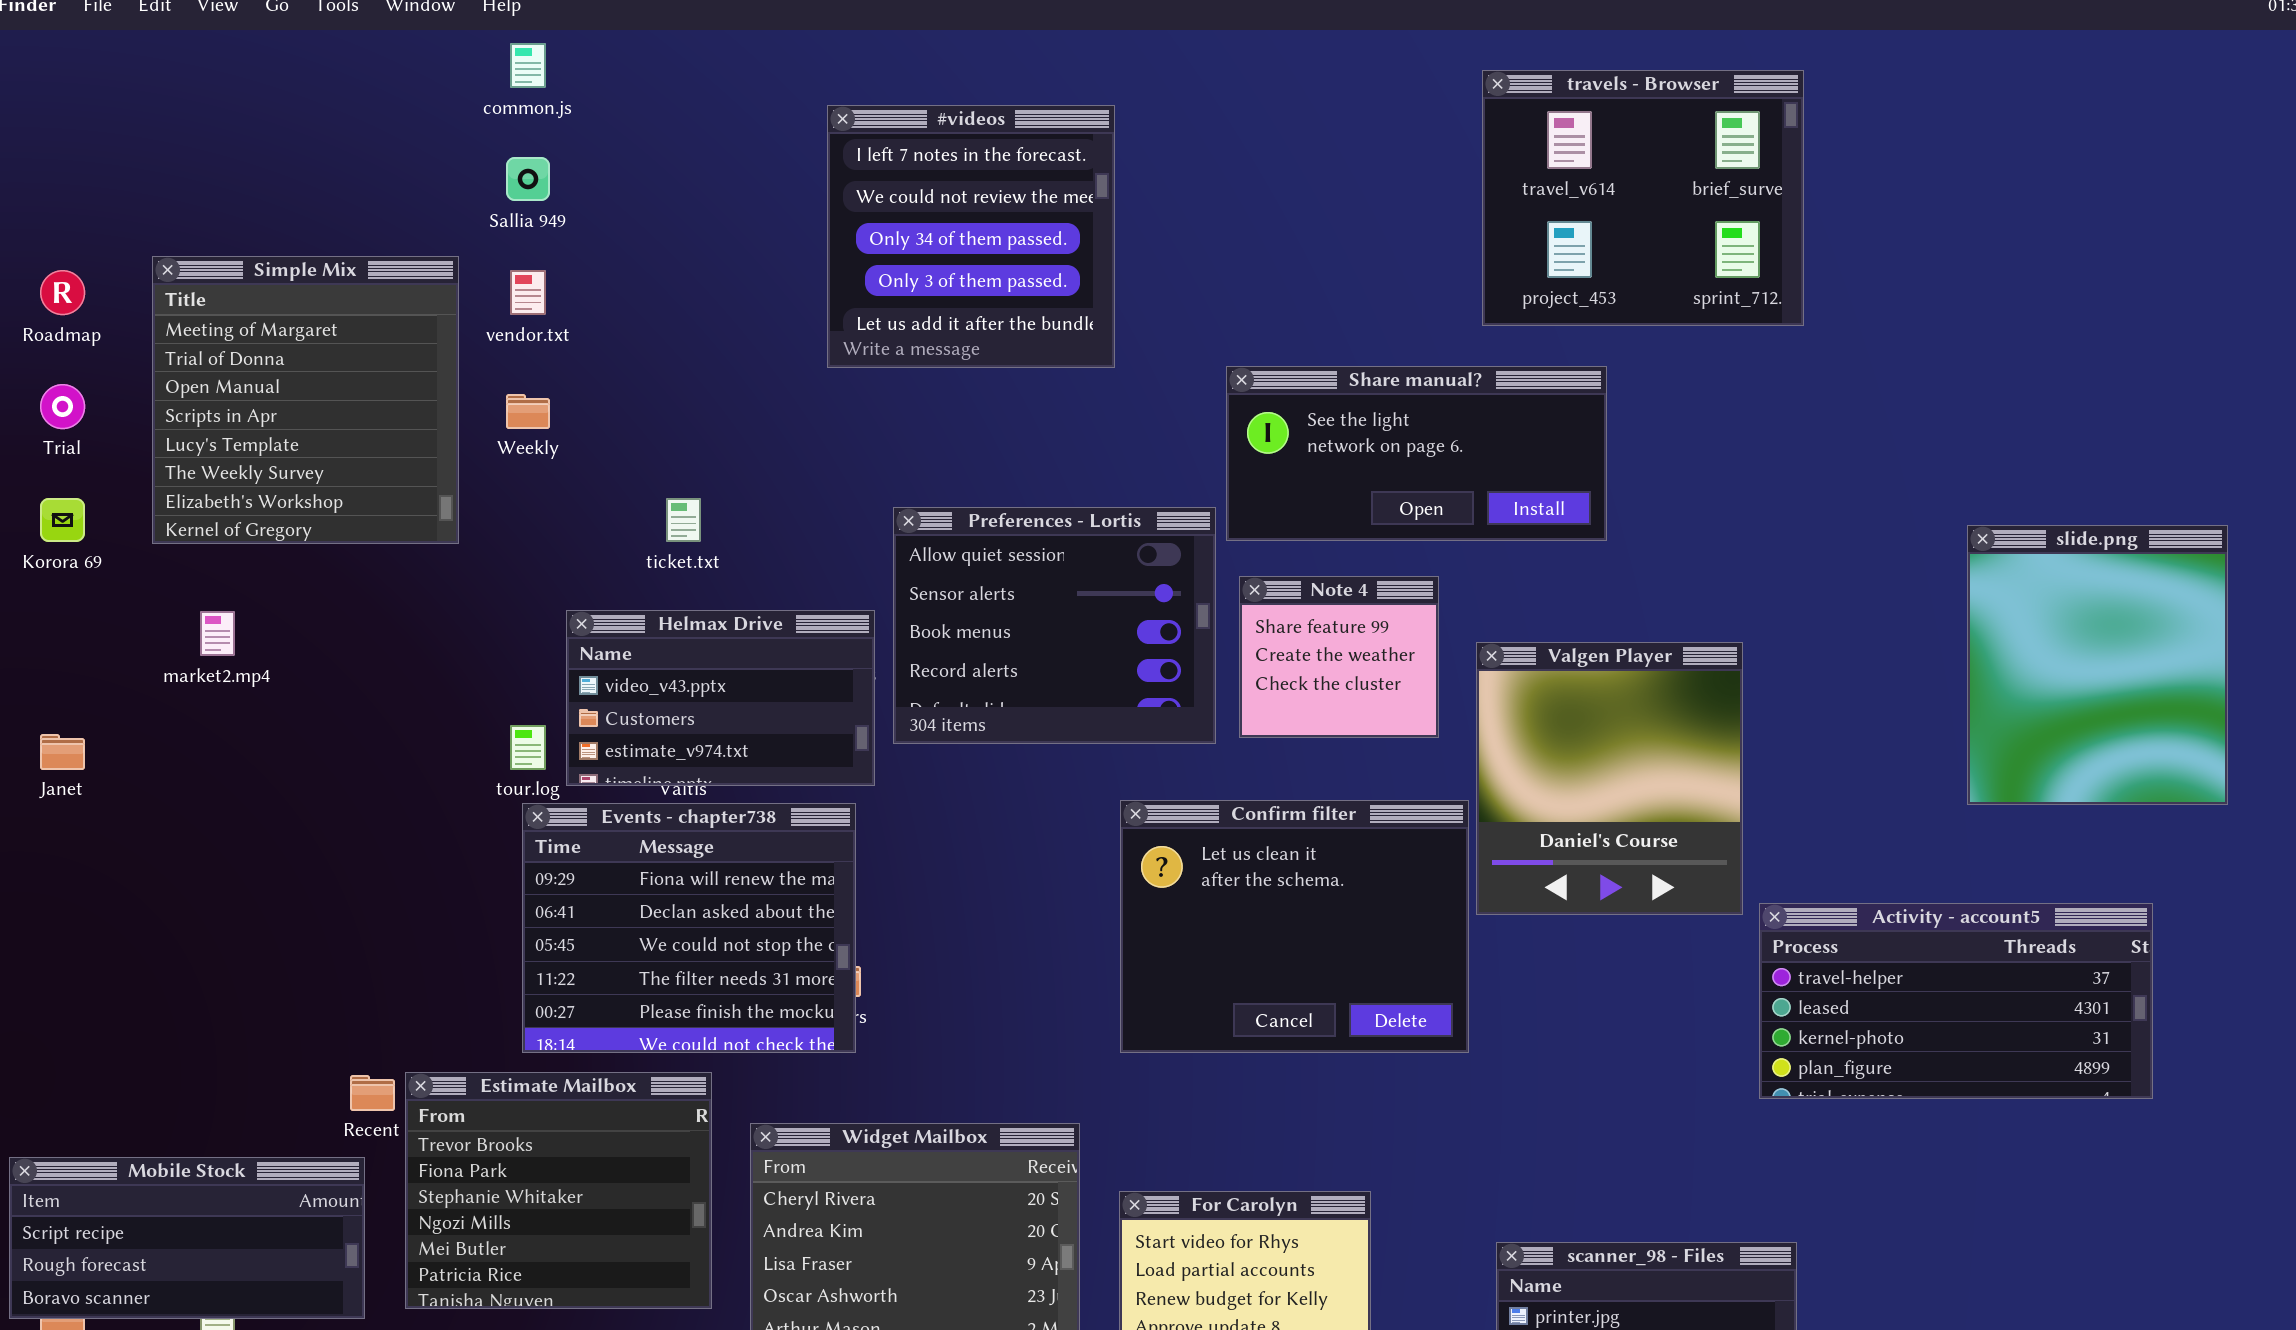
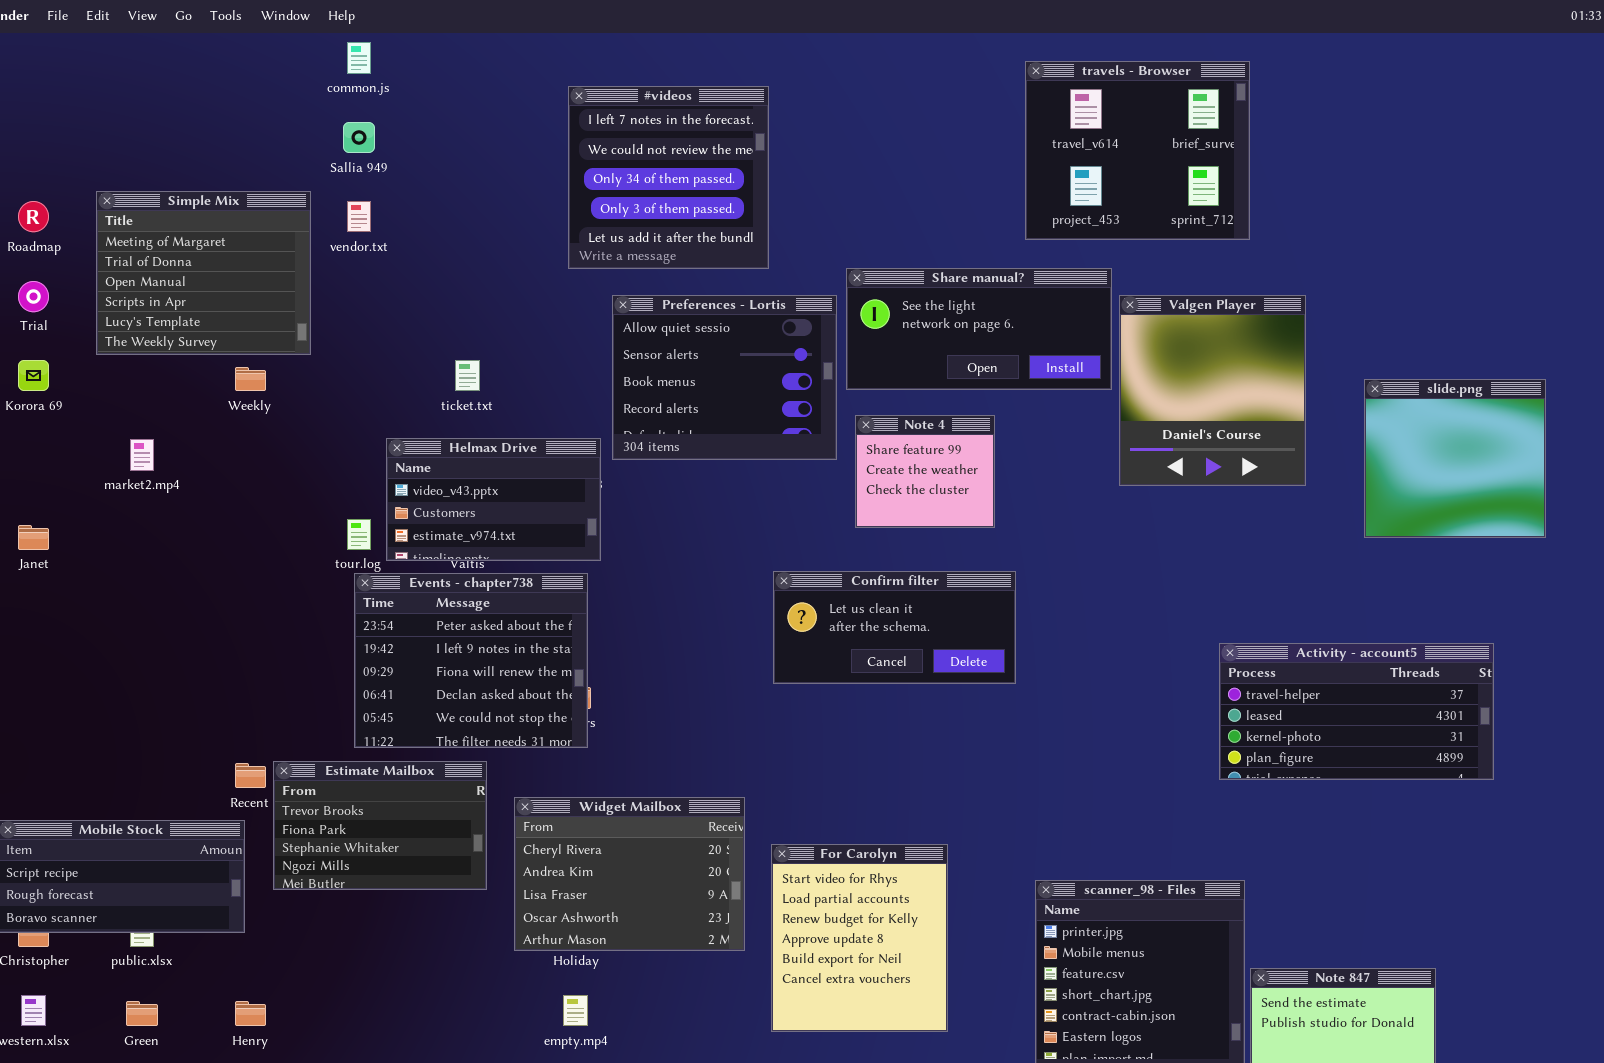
Simple Mix: [152,256,459,544] -> [96,191,311,355], resized
Weekly: [506,394,550,429] -> [235,367,266,391], moved
Preferences - Lortis: [893,507,1216,744] -> [612,295,837,460], moved
slide.png: [1967,525,2228,805] -> [1364,379,1546,538], resized
Valgen Player: [1476,642,1743,915] -> [1119,295,1306,486], moved
Confirm filter: [1120,800,1469,1053] -> [773,571,1016,684], resized
Events - chapter738: [522,803,856,1053] -> [354,573,588,748], scrolled up 2 rows
Estimate Mailbox: [405,1072,712,1309] -> [273,761,487,890], resized

